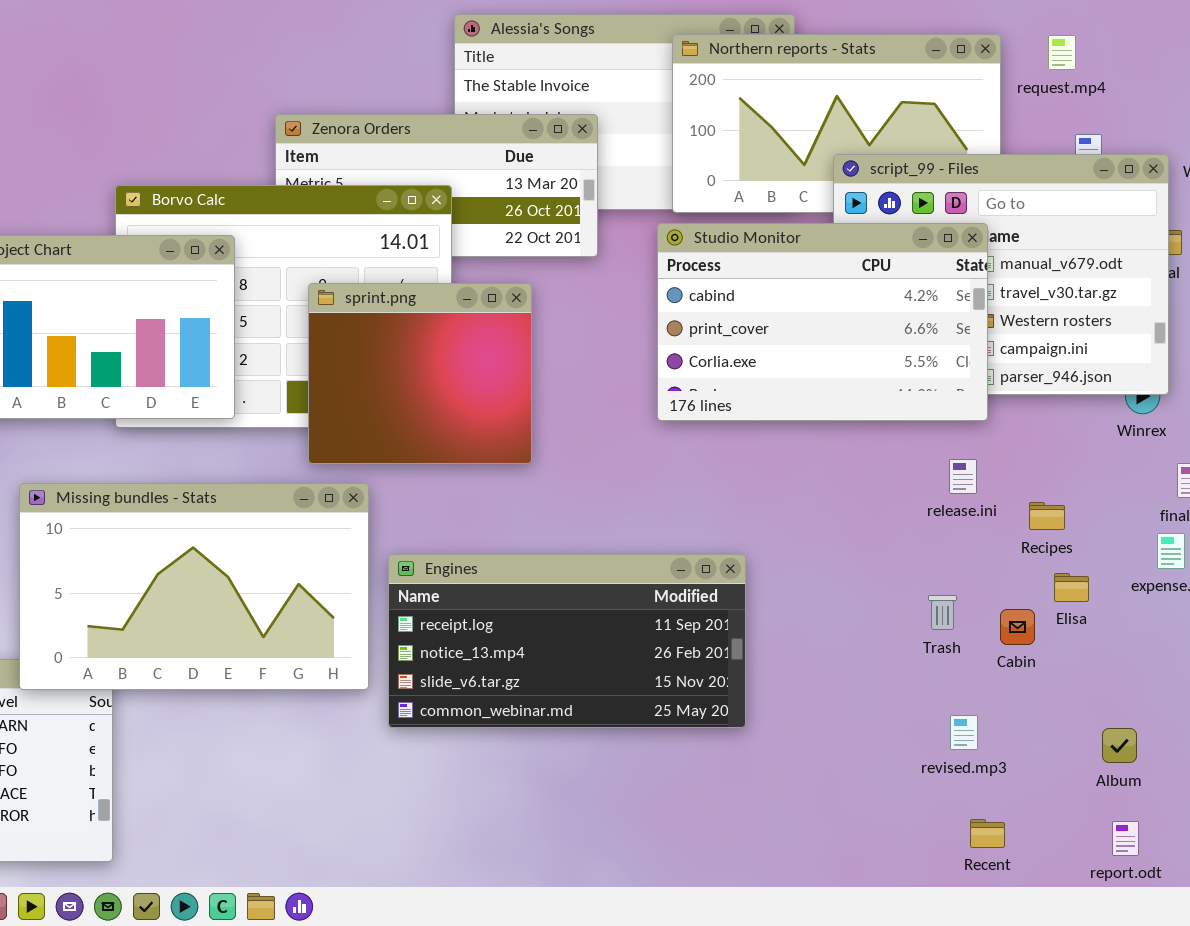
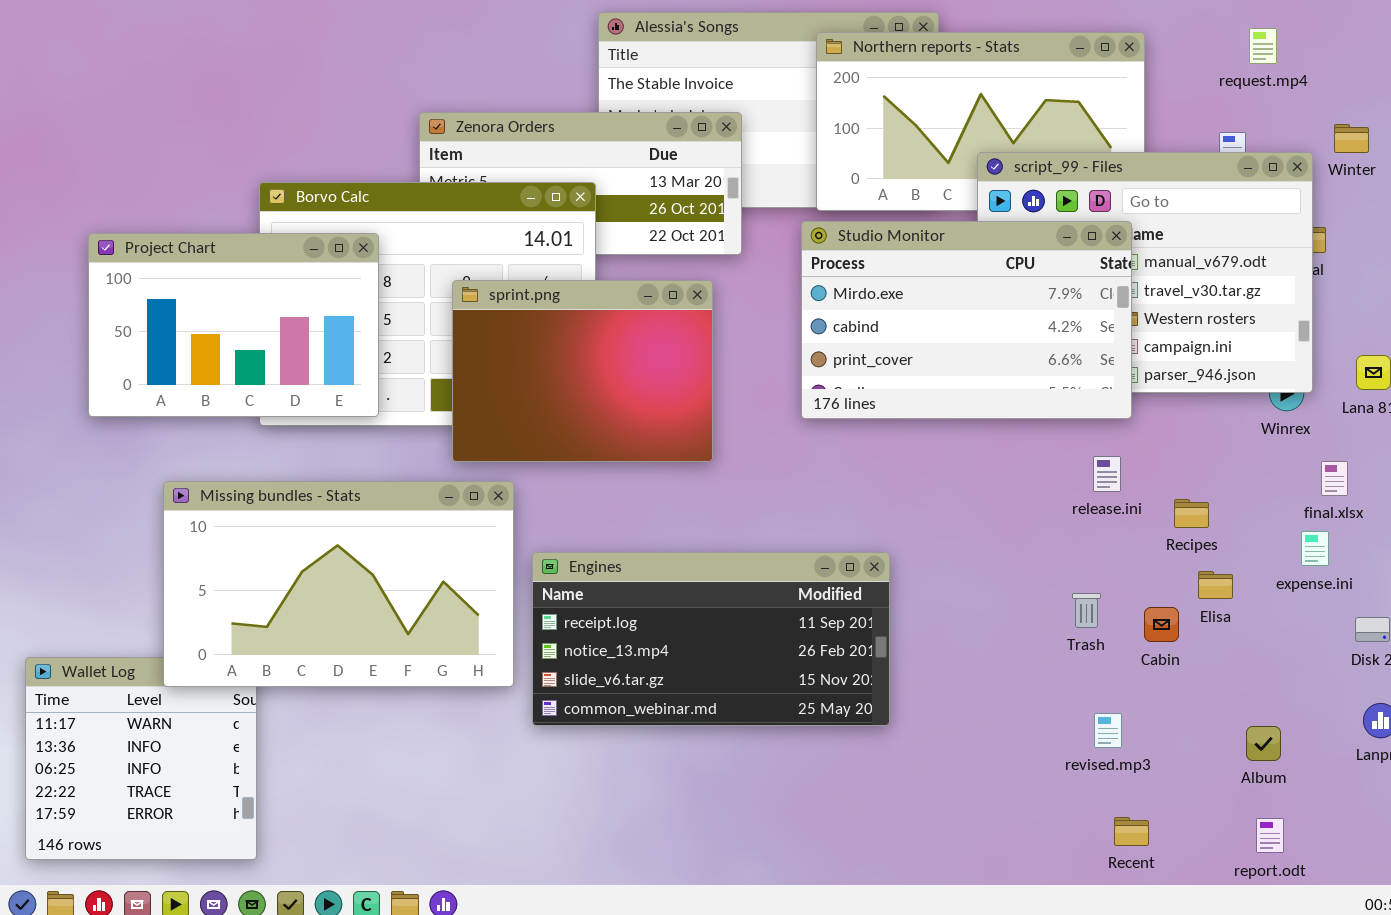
request.mp4: [1048,35,1076,70] -> [1249,28,1277,64], moved
Studio Monitor: [657,223,988,421] -> [801,221,1132,419], scrolled up 1 row
sprint.png: [308,283,532,464] -> [452,280,713,462], resized

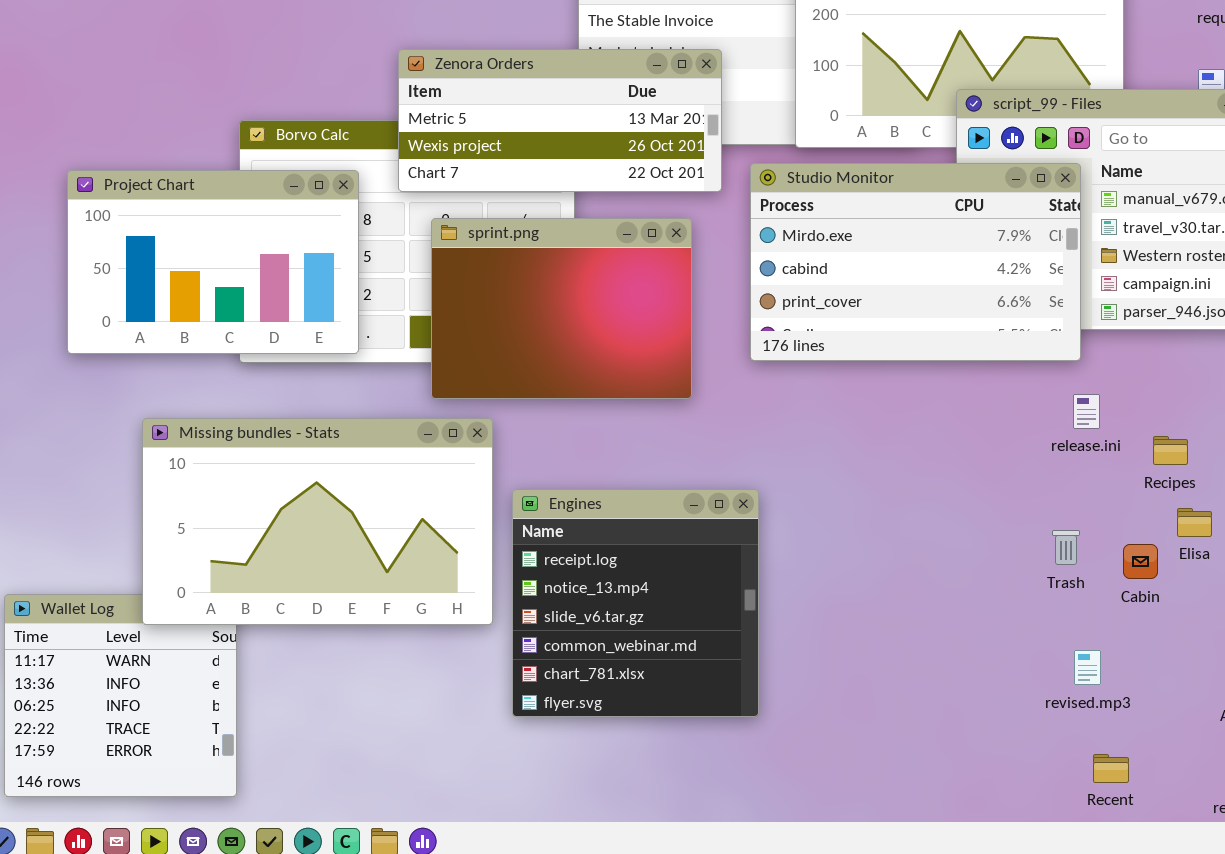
Zenora Orders: [419,112,742,255] -> [398,49,722,192], raised
Studio Monitor: [801,221,1132,419] -> [750,163,1081,361], moved
Engines: [532,552,890,726] -> [512,489,759,717], resized

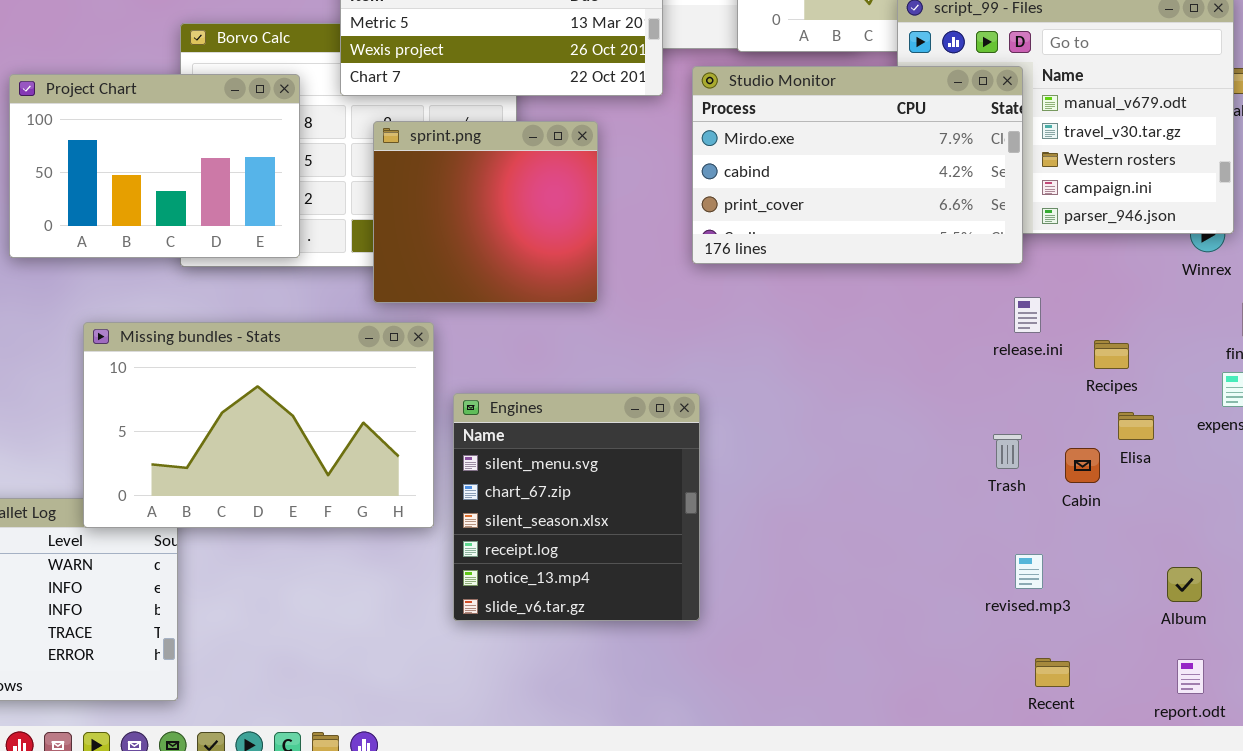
sprint.png: [431,218,692,399] -> [373,121,598,303], resized
Engines: [512,489,759,717] -> [453,393,700,621], scrolled up 3 rows

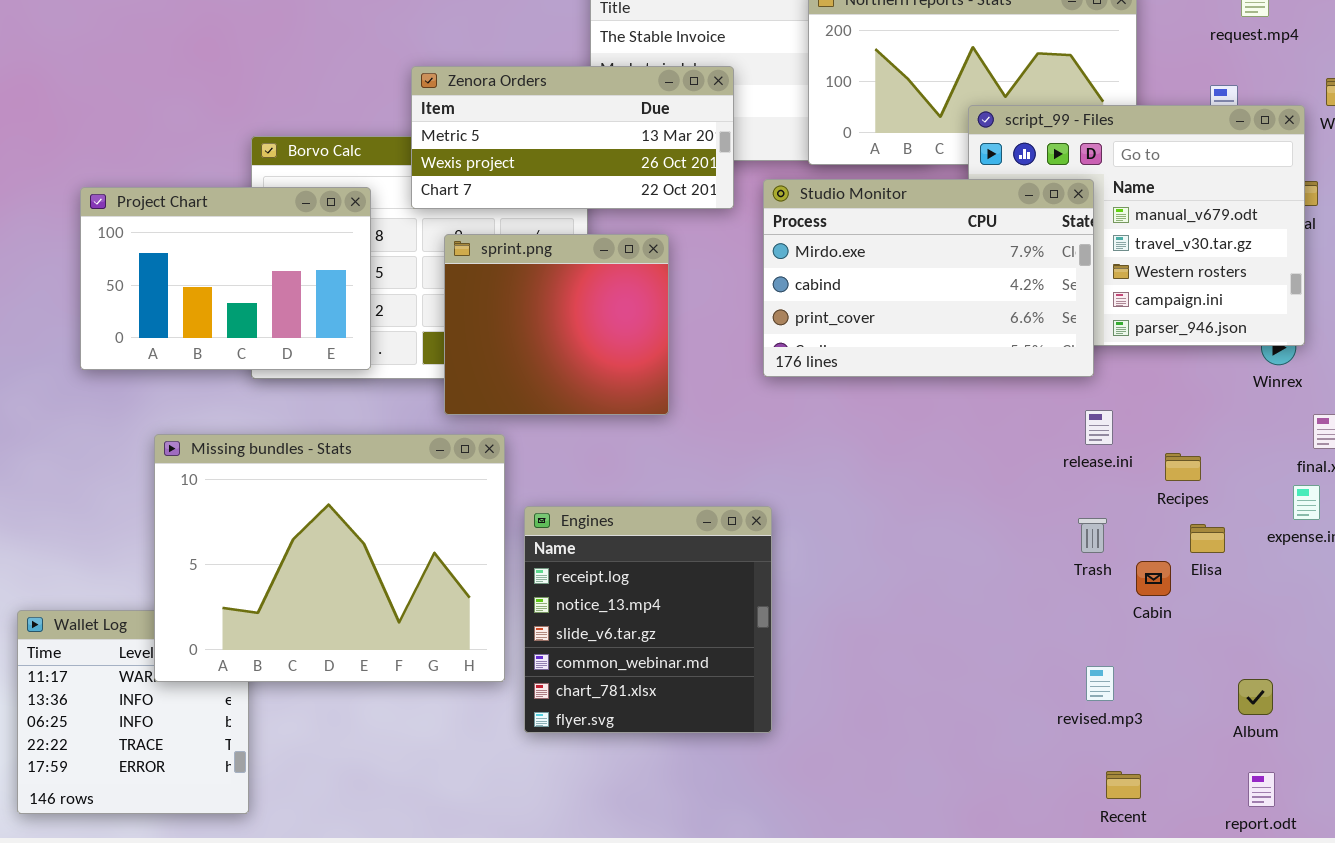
Missing bundles - Stats: [83,322,434,528] -> [154,434,505,682], resized
Engines: [453,393,700,621] -> [524,506,772,733], scrolled down 3 rows
Trash: [993,434,1022,469] -> [1078,518,1107,553], moved

